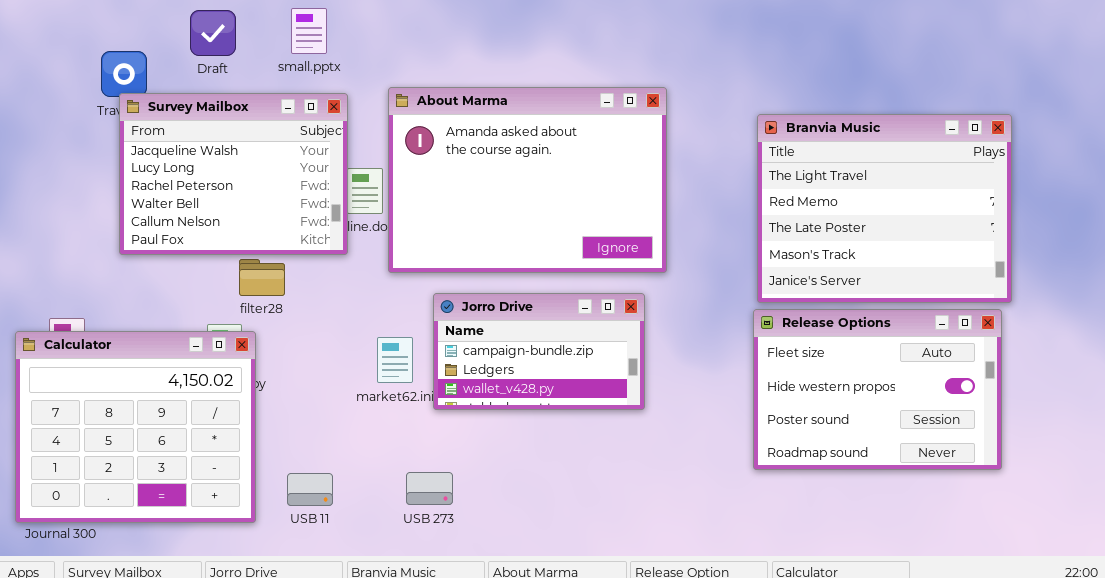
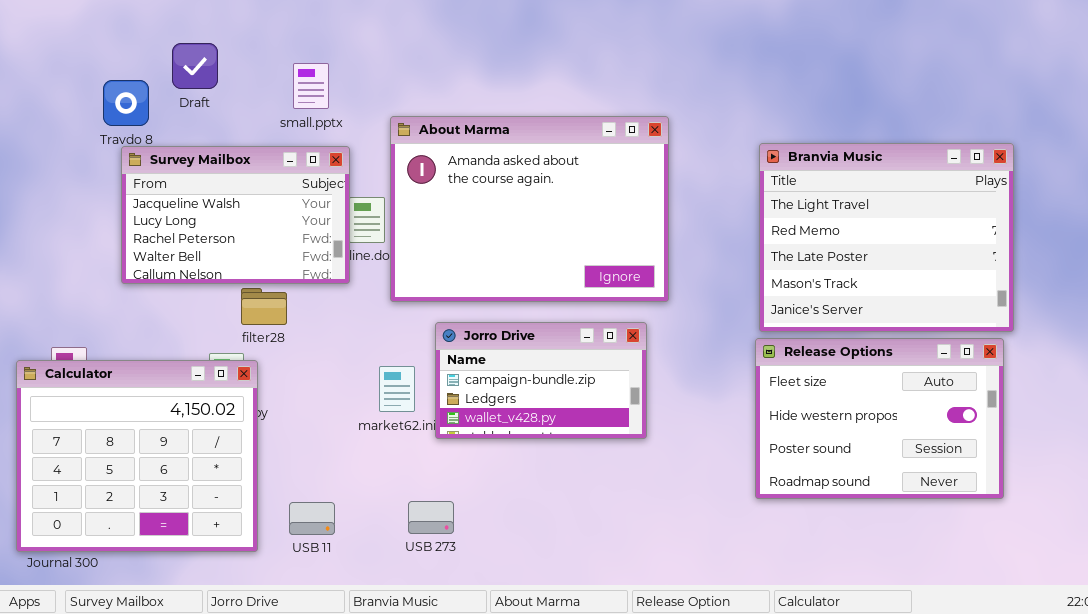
small.pptx: [291,8,327,54] -> [293,63,329,109], moved
Draft: [190,10,236,56] -> [172,43,218,89], moved
Survey Mailbox: [119,93,348,255] -> [121,146,350,284], resized

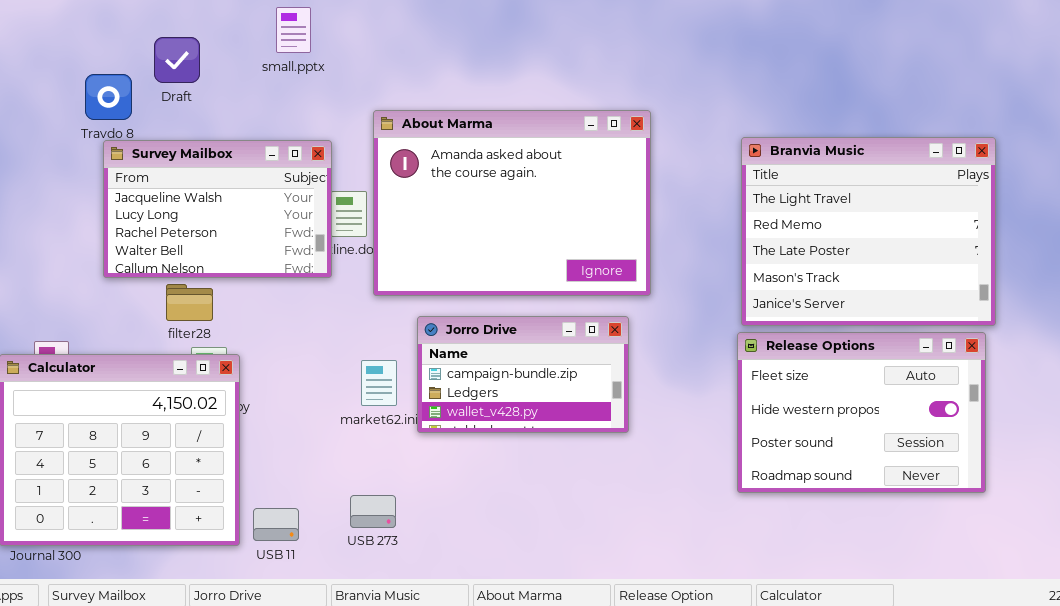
small.pptx: [293,63,329,109] -> [276,7,311,53], moved
filter28: [241,288,287,325] -> [166,284,213,321], moved
USB 273: [408,501,454,534] -> [350,495,396,528], moved
USB 11: [289,502,335,535] -> [253,508,299,541], moved

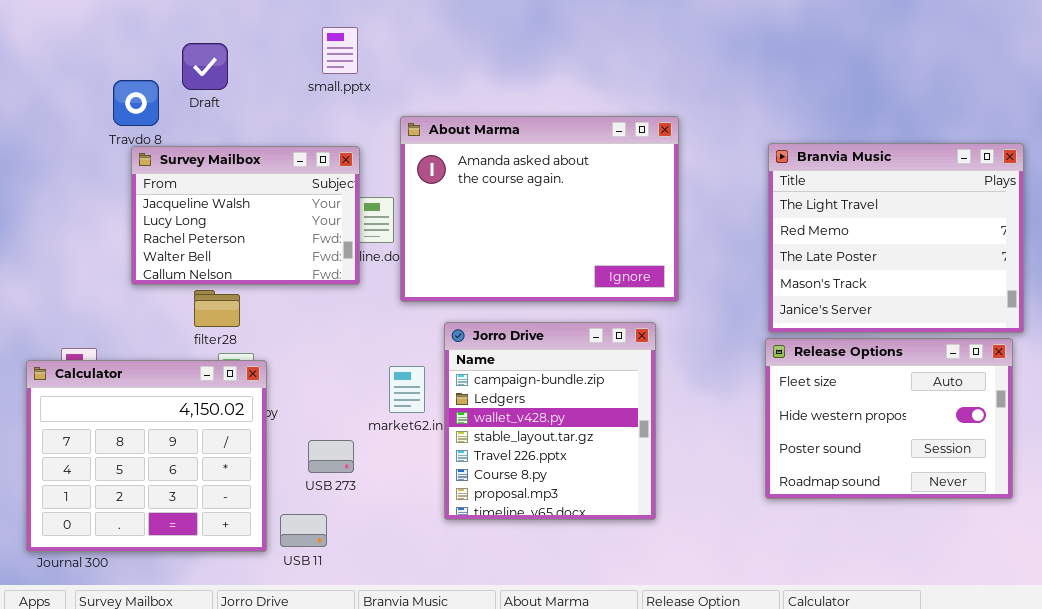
small.pptx: [276,7,311,53] -> [322,27,358,74], moved
Jorro Drive: [417,316,629,433] -> [444,322,656,520], resized
USB 273: [350,495,396,528] -> [308,440,354,473], moved

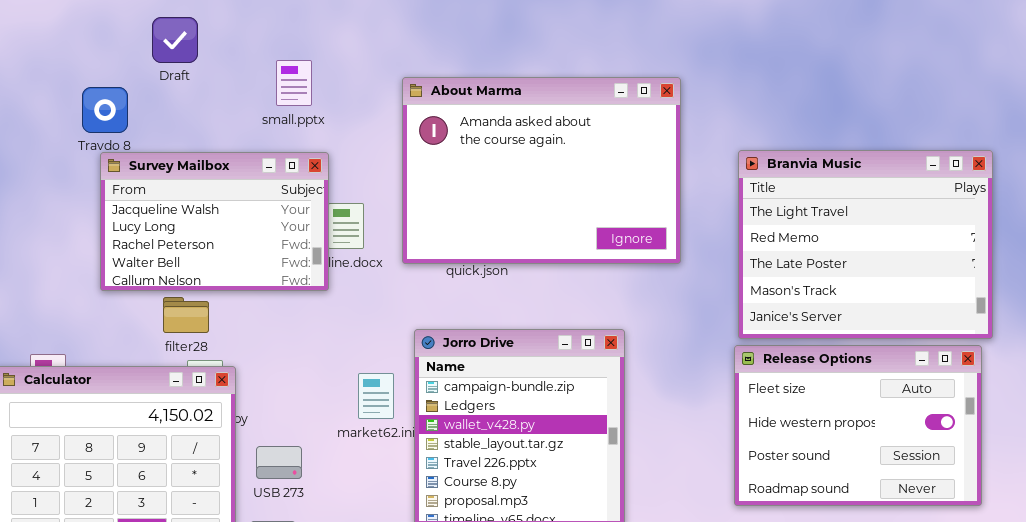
small.pptx: [322,27,358,74] -> [276,60,312,106], moved
Draft: [182,43,228,90] -> [152,17,198,63], moved
About Marma: [400,116,679,302] -> [402,77,681,264], moved
USB 273: [308,440,354,473] -> [256,446,302,479], moved

